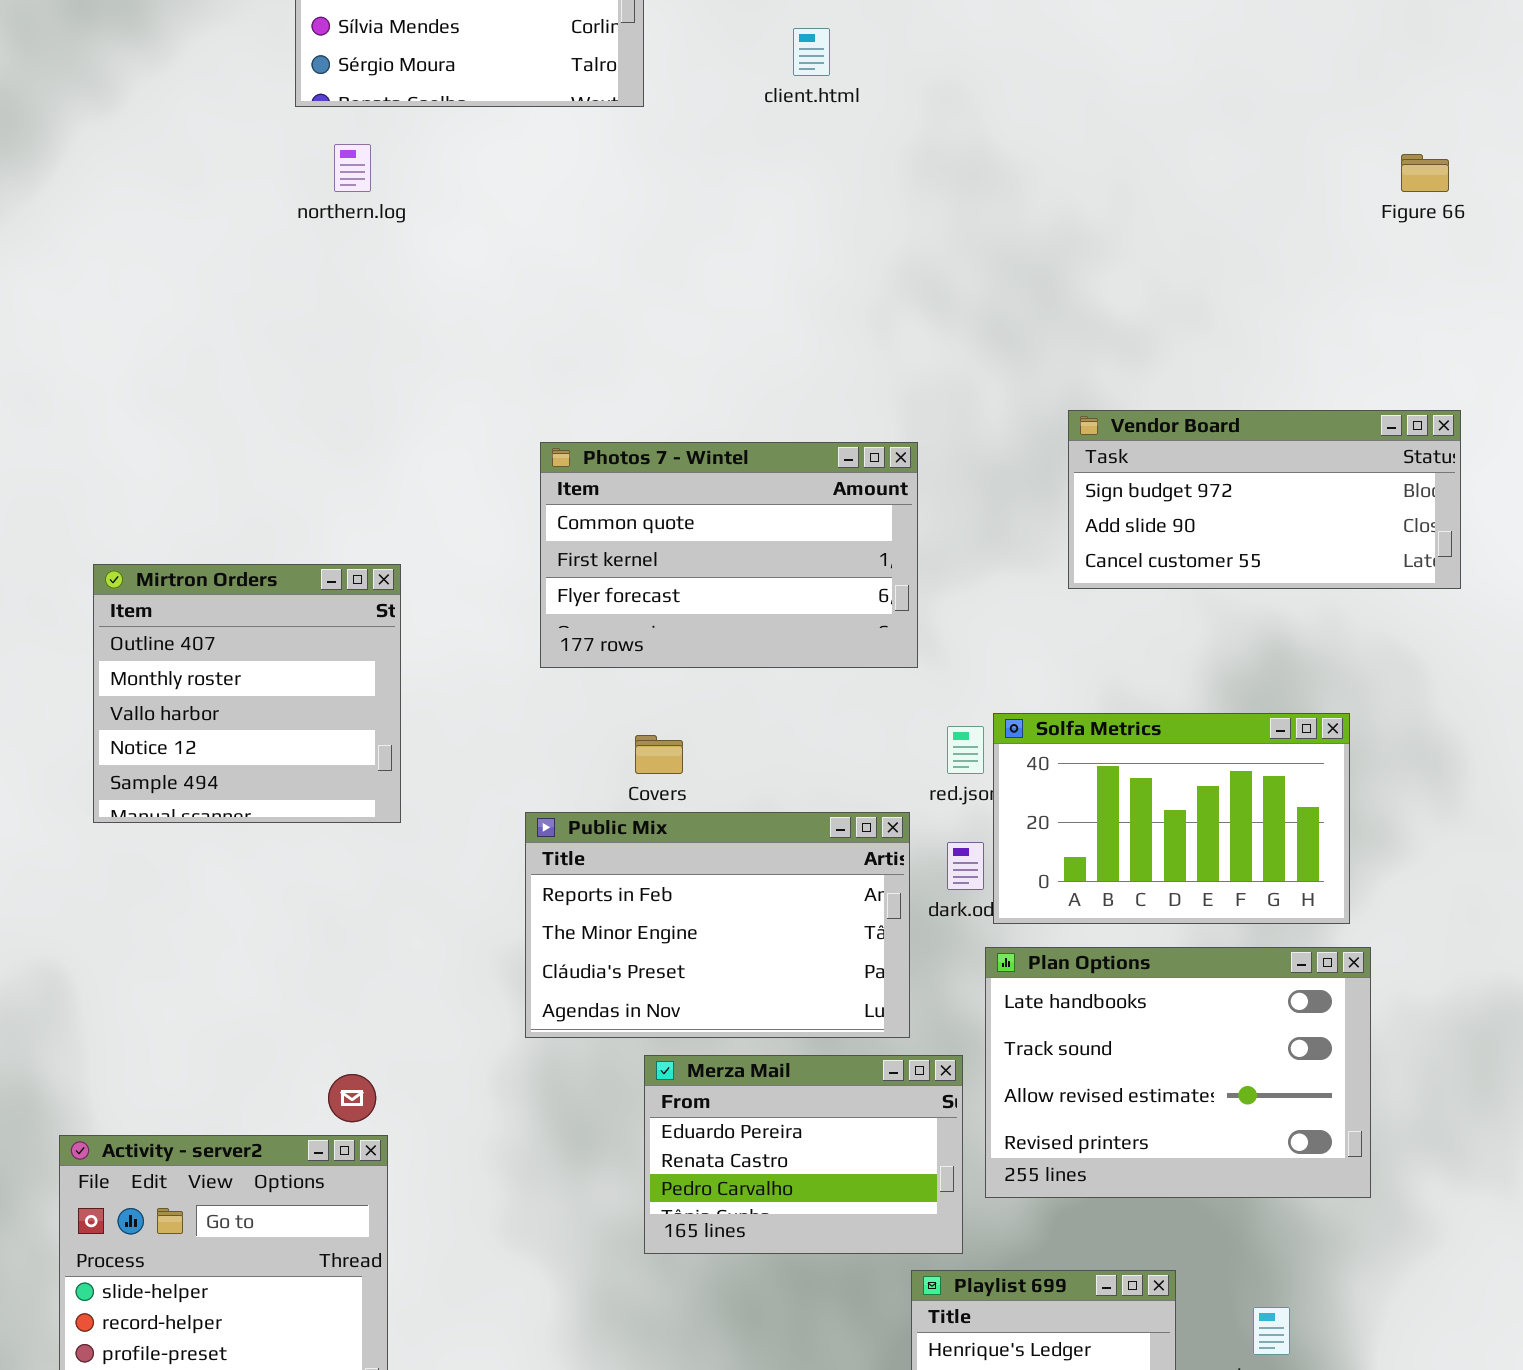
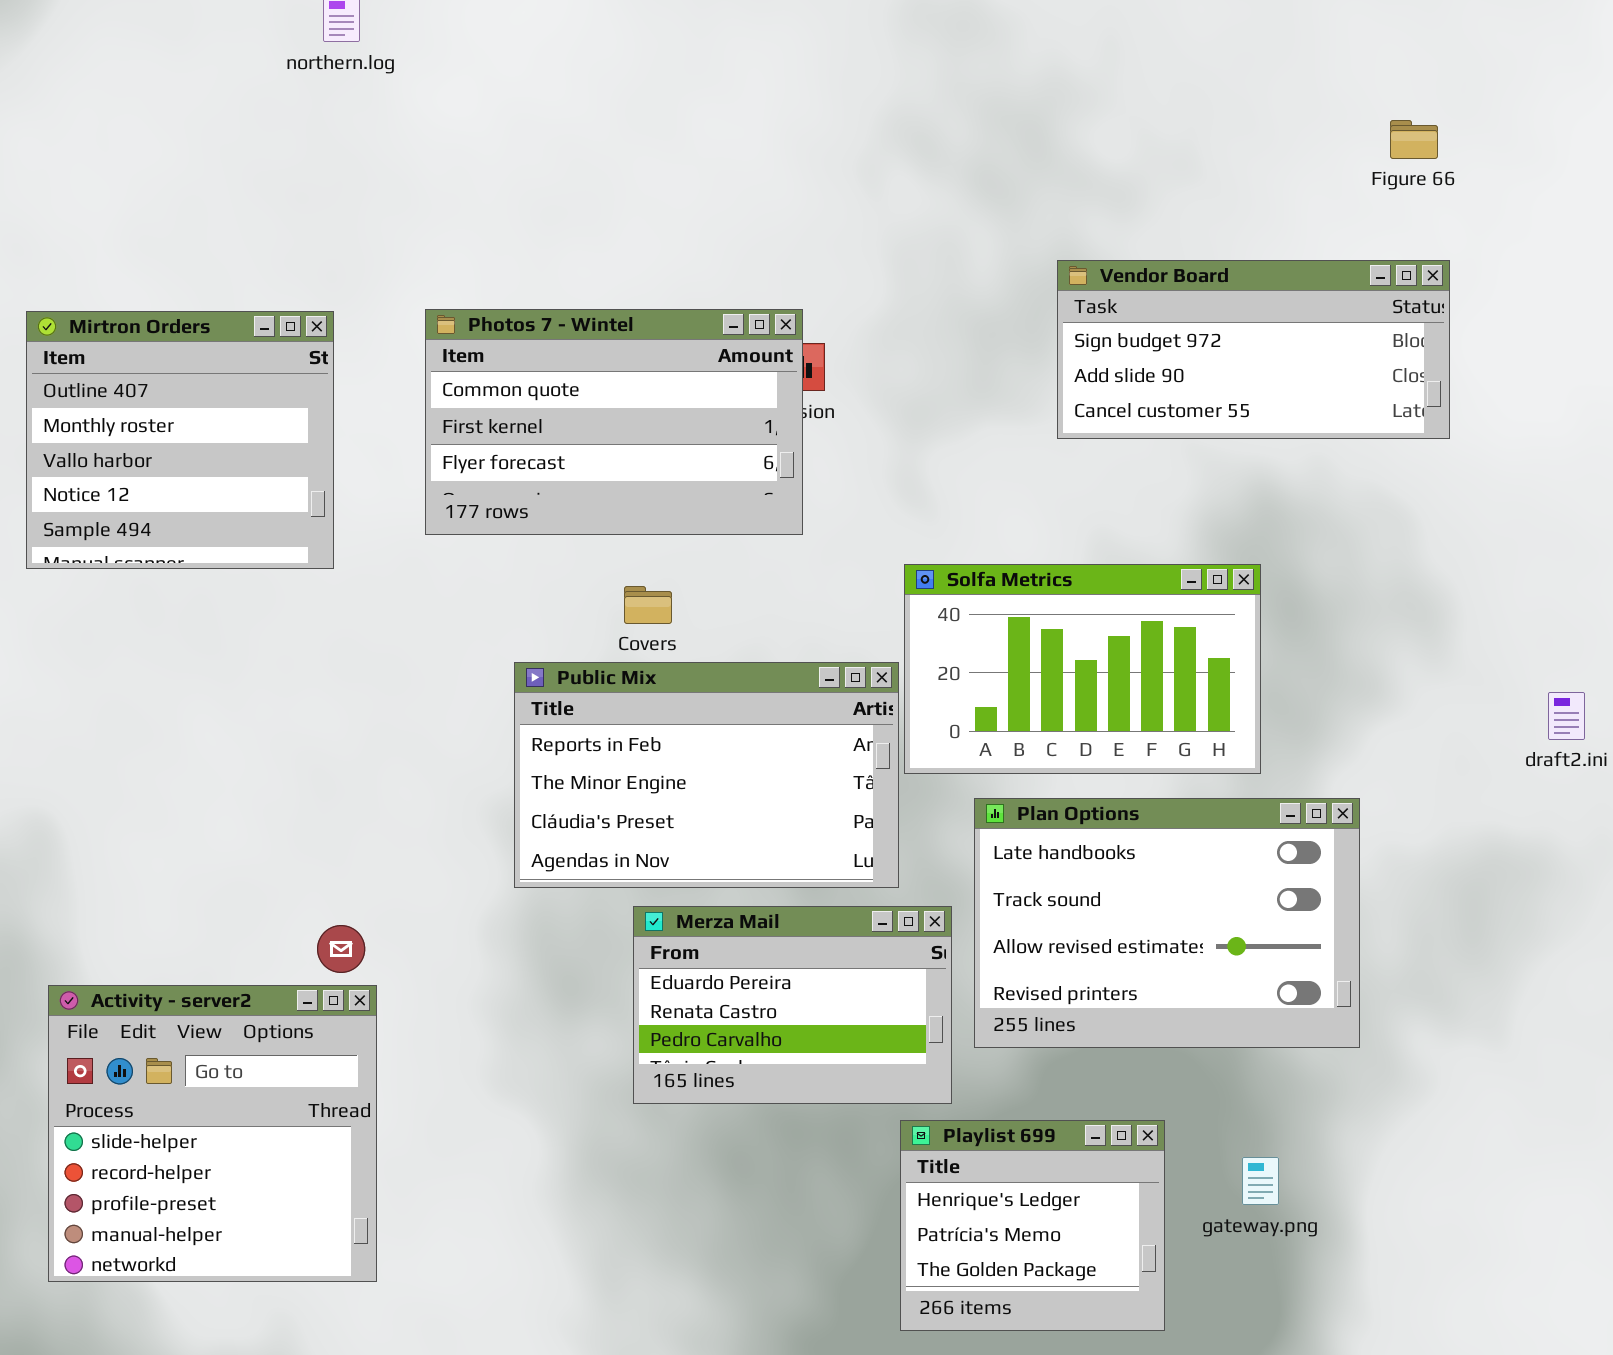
Figure 66: [1401,154,1449,192] -> [1390,120,1438,159], moved
Photos 7 - Wintel: [540,442,918,668] -> [425,309,803,535], moved
Mirtron Orders: [93,564,401,823] -> [26,311,334,569], moved
Solfa Metrics: [993,713,1350,924] -> [904,564,1261,774], moved

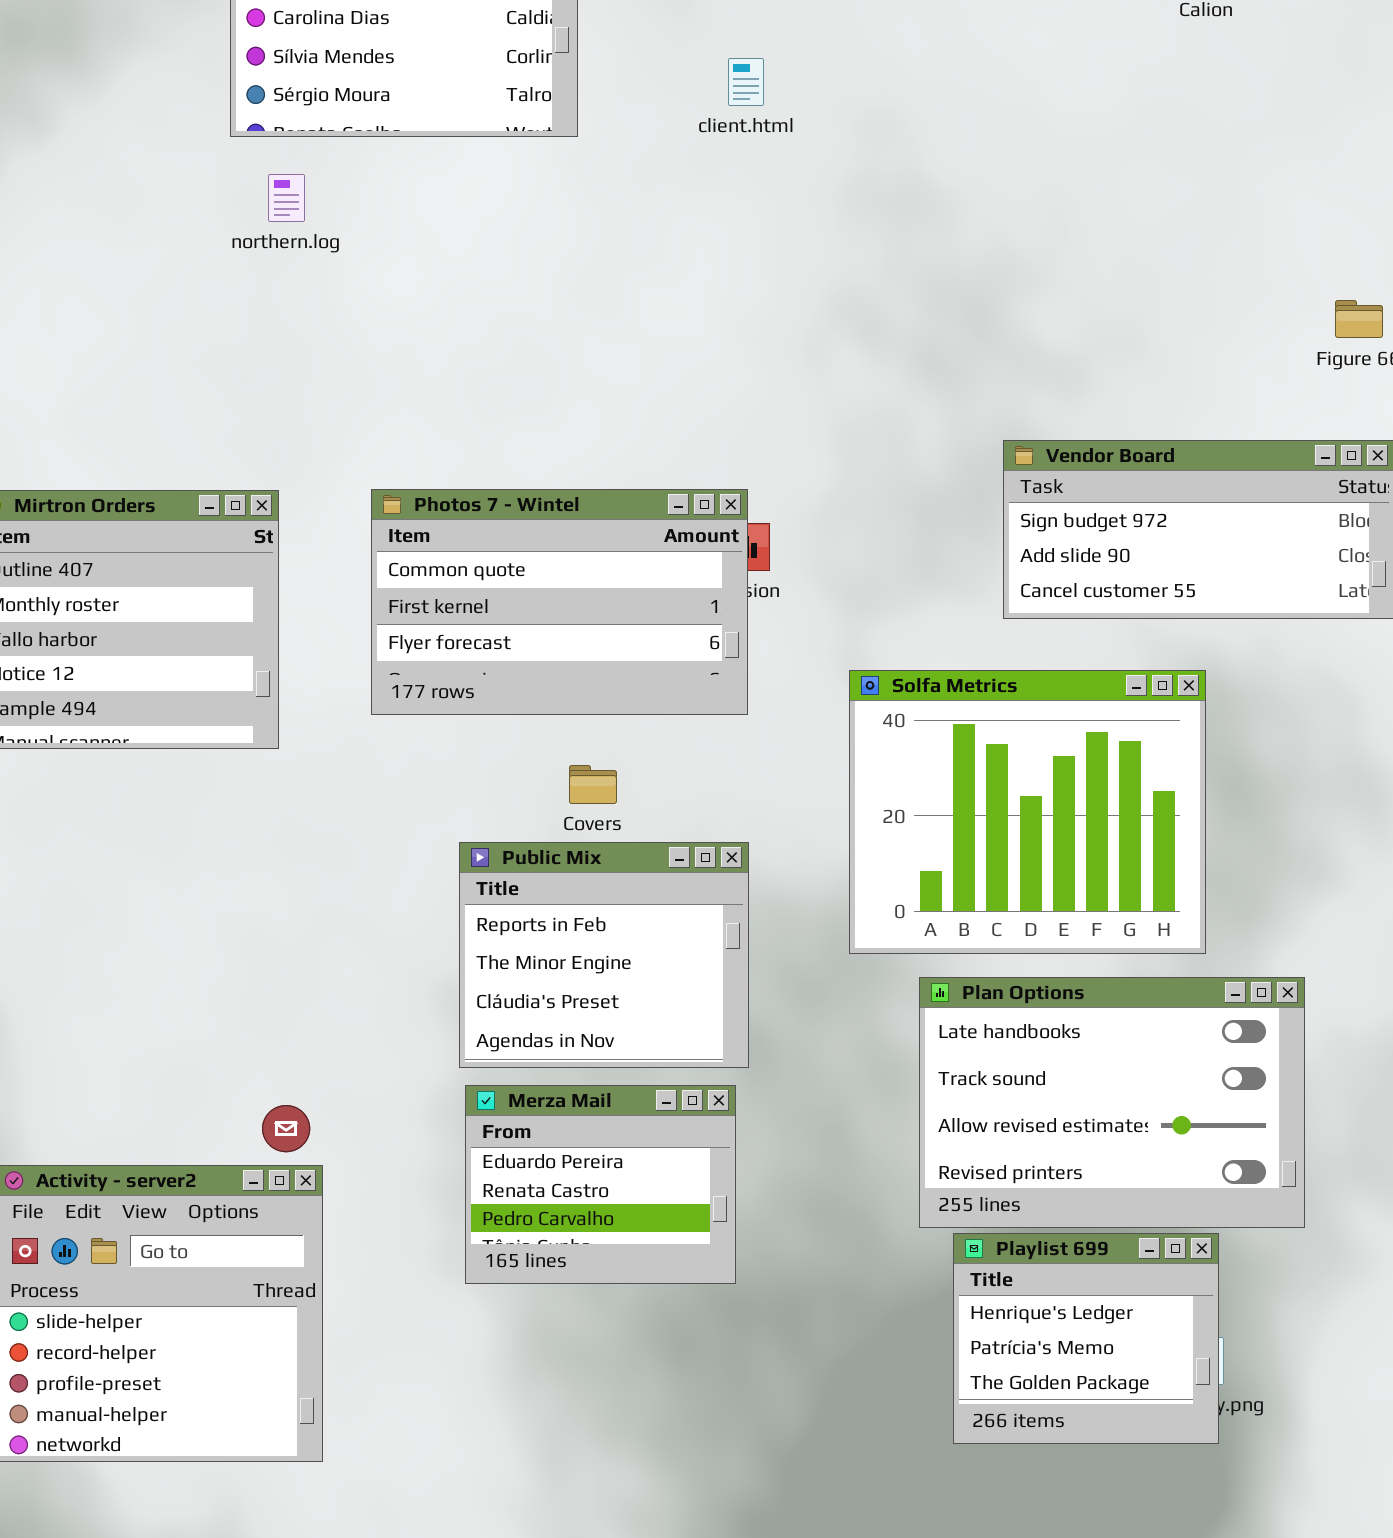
Solfa Metrics: [904,564,1261,774] -> [849,670,1206,954], resized
Public Mix: [514,662,899,888] -> [459,842,749,1068], resized
Merza Mail: [633,906,952,1104] -> [465,1085,736,1284], moved, resized
Playlist 699: [900,1120,1165,1331] -> [953,1233,1219,1444], moved

